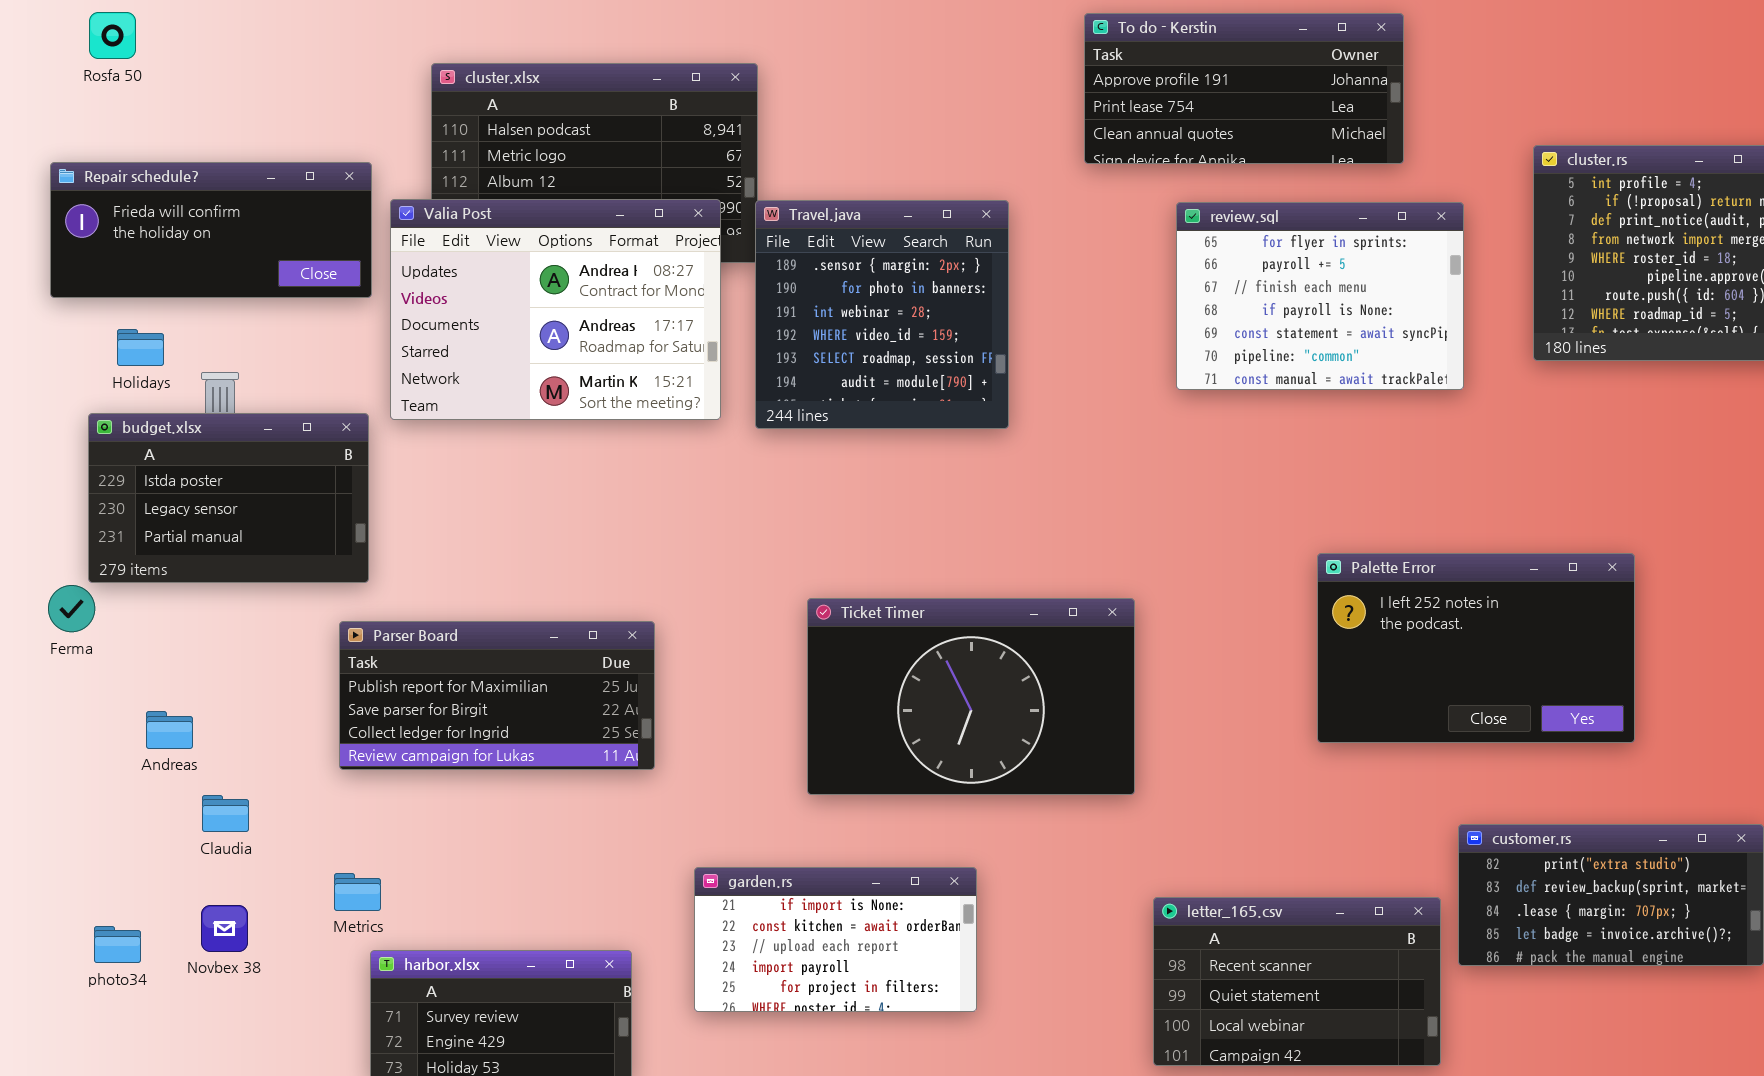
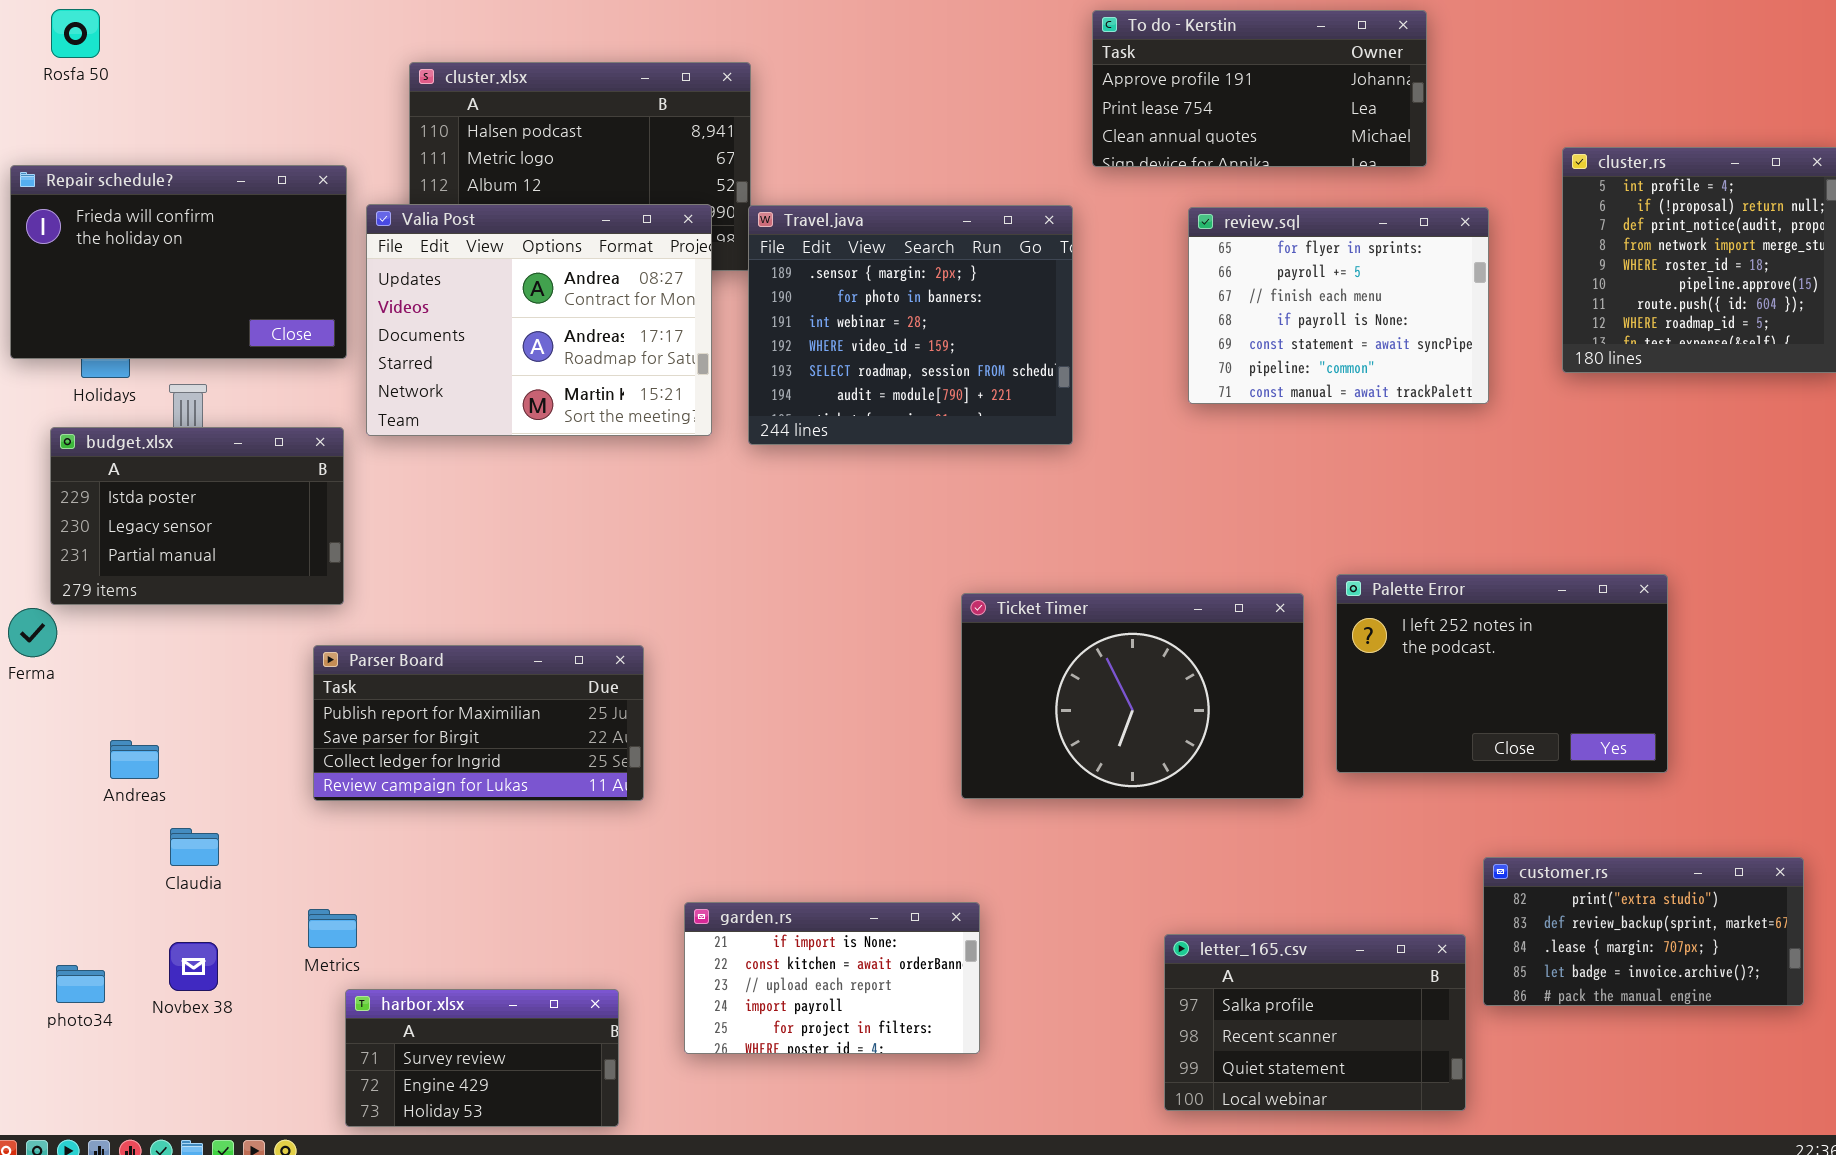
Repair schedule?: [50,162,372,298] -> [10,165,347,359], resized
Travel.java: [755,200,1009,429] -> [748,205,1073,445], resized
Ticket Timer: [807,598,1135,795] -> [961,593,1304,799], moved
letter_165.csv: [1153,897,1441,1066] -> [1164,934,1466,1111], scrolled up 1 row

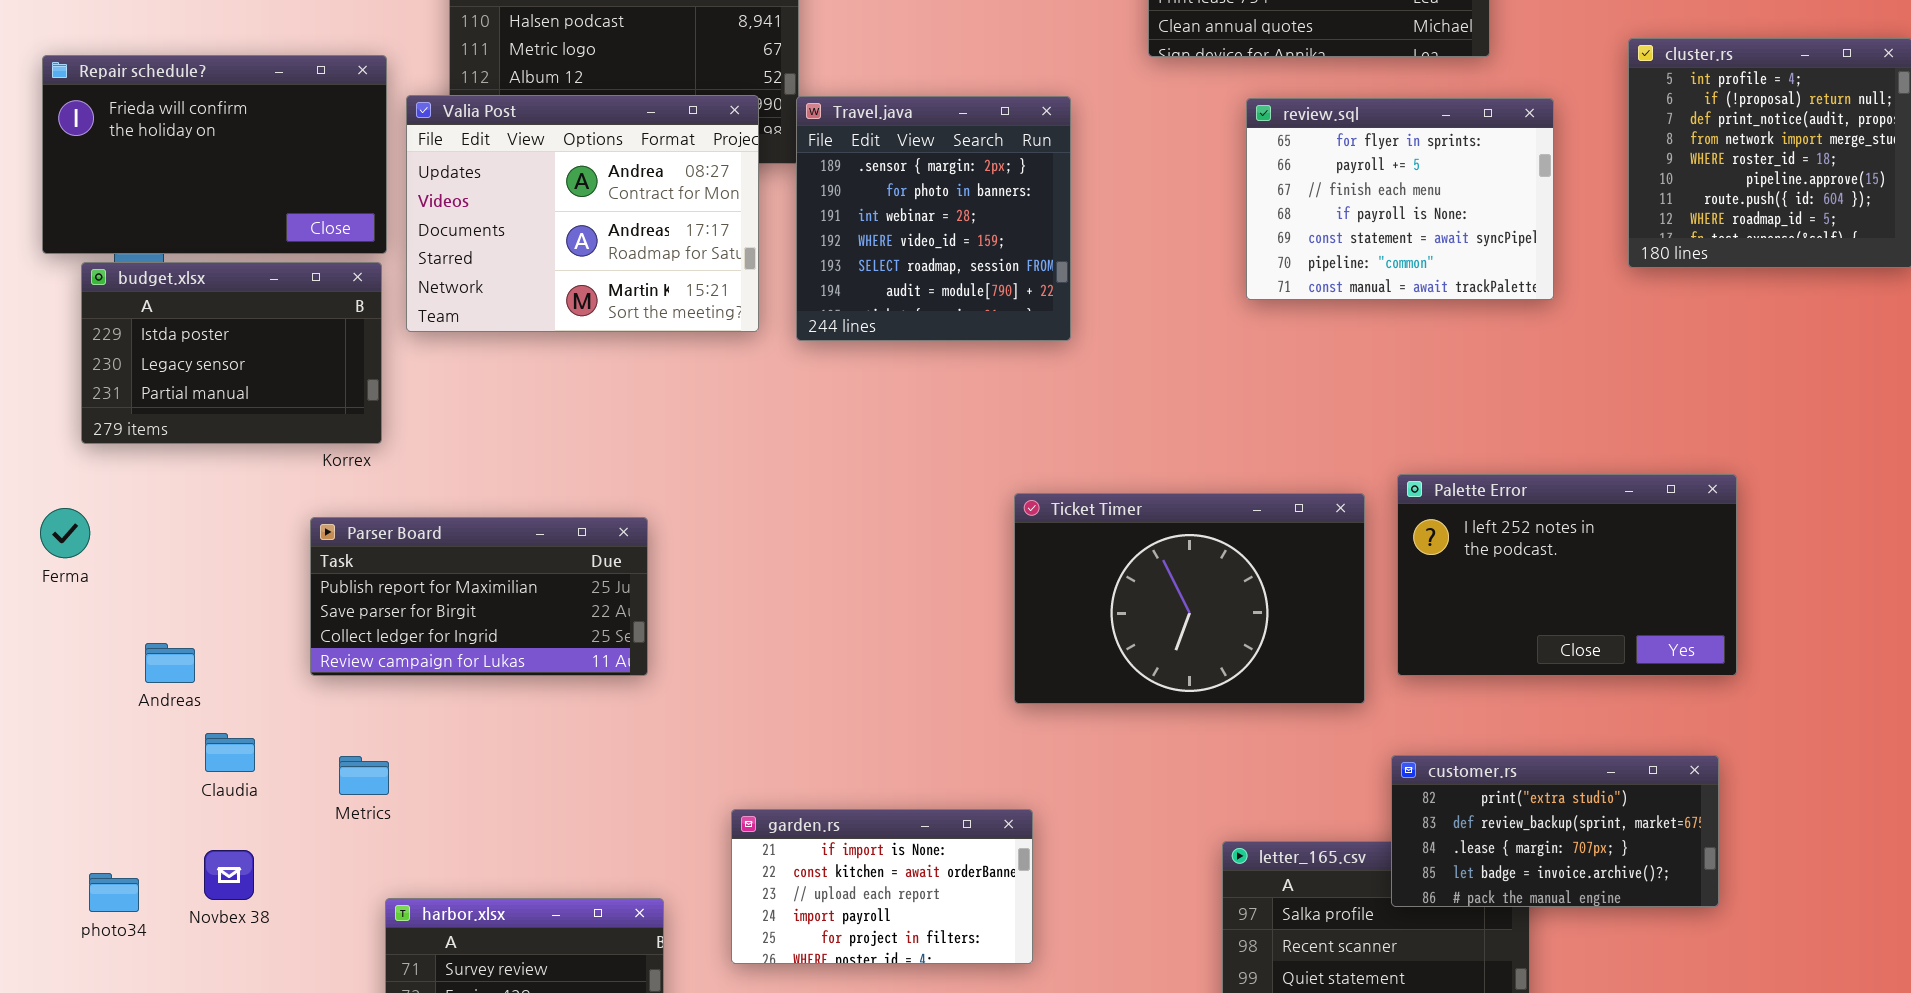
Travel.java: [748,205,1073,445] -> [796,96,1071,341], resized
budget.xlsx: [50,427,344,605] -> [81,262,382,444], moved
Parser Board: [313,645,644,801] -> [310,517,648,676], moved
customer.rs: [1483,857,1804,1006] -> [1391,755,1719,907], moved
Metrics: [308,909,357,948] -> [339,756,389,795], moved

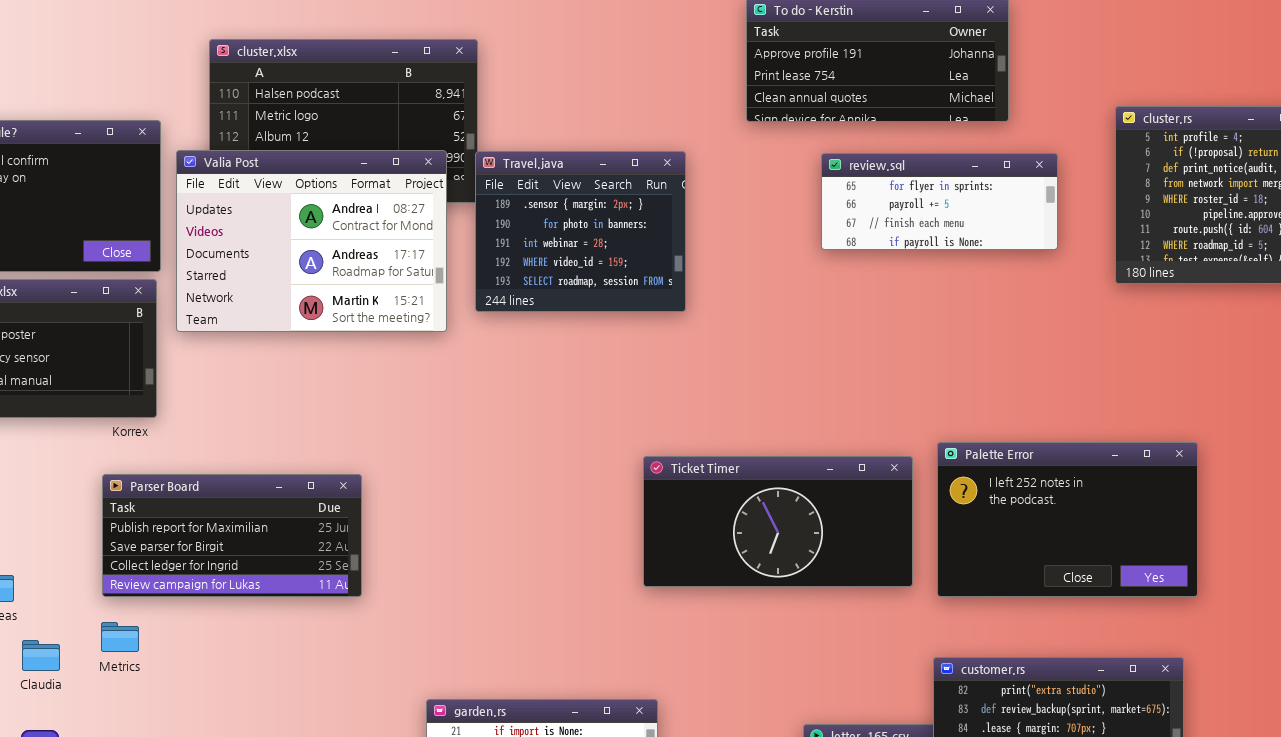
Travel.java: [796,96,1071,341] -> [475,151,686,312], resized
review.sql: [1246,98,1554,300] -> [821,153,1058,250], resized
Ticket Timer: [1014,493,1365,704] -> [643,456,913,587], resized
Metrics: [339,756,389,795] -> [101,622,139,652], moved

